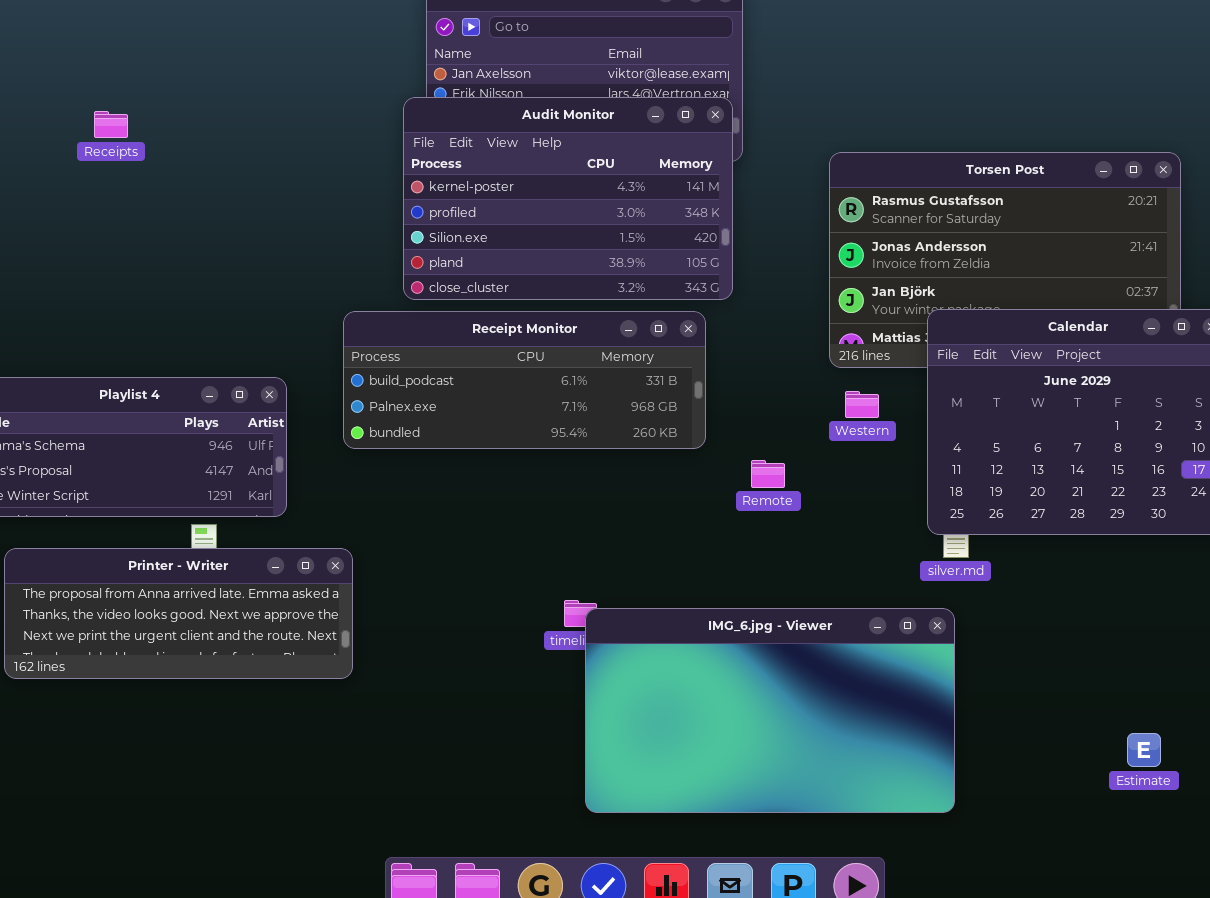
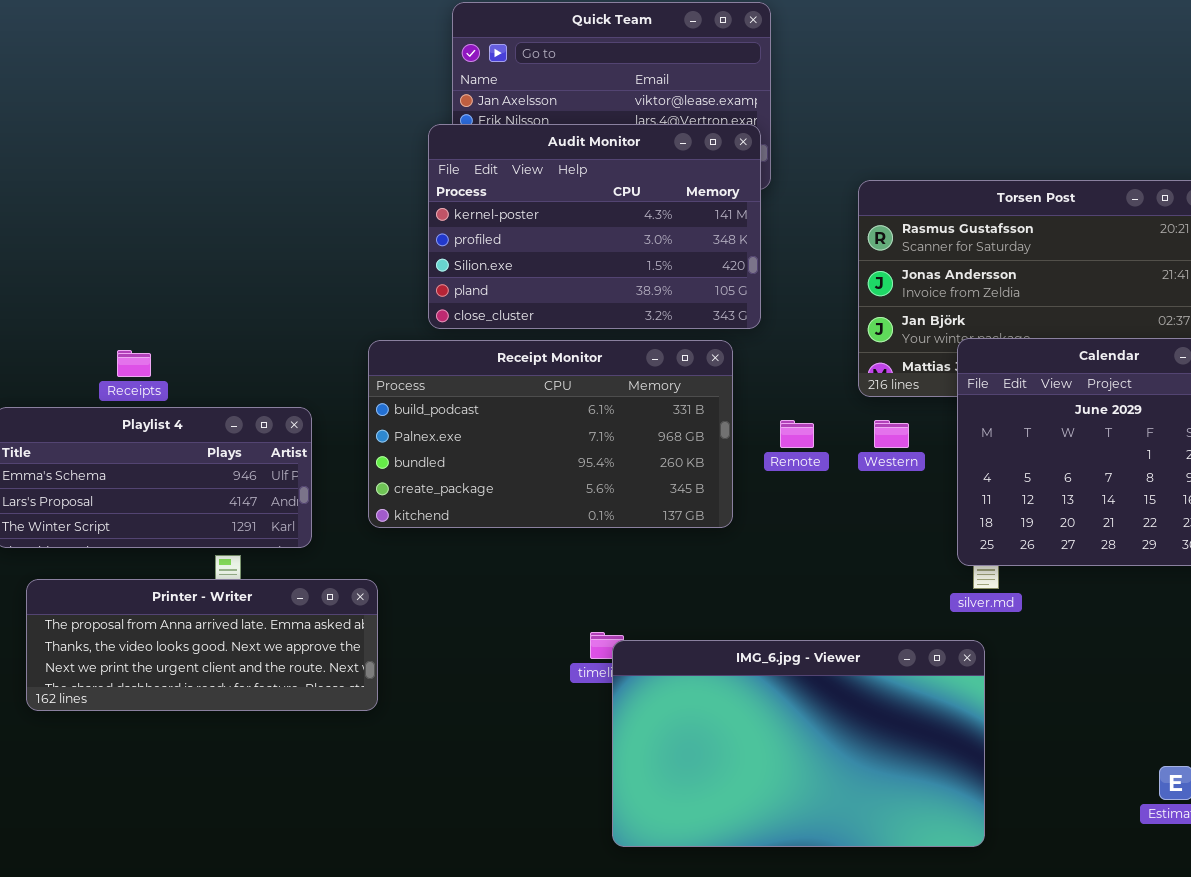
Receipts: [94,111,128,138] -> [117,350,151,377], moved
Receipt Monitor: [343,311,706,449] -> [368,340,733,528], resized
Remote: [751,460,785,488] -> [780,420,814,448], moved

